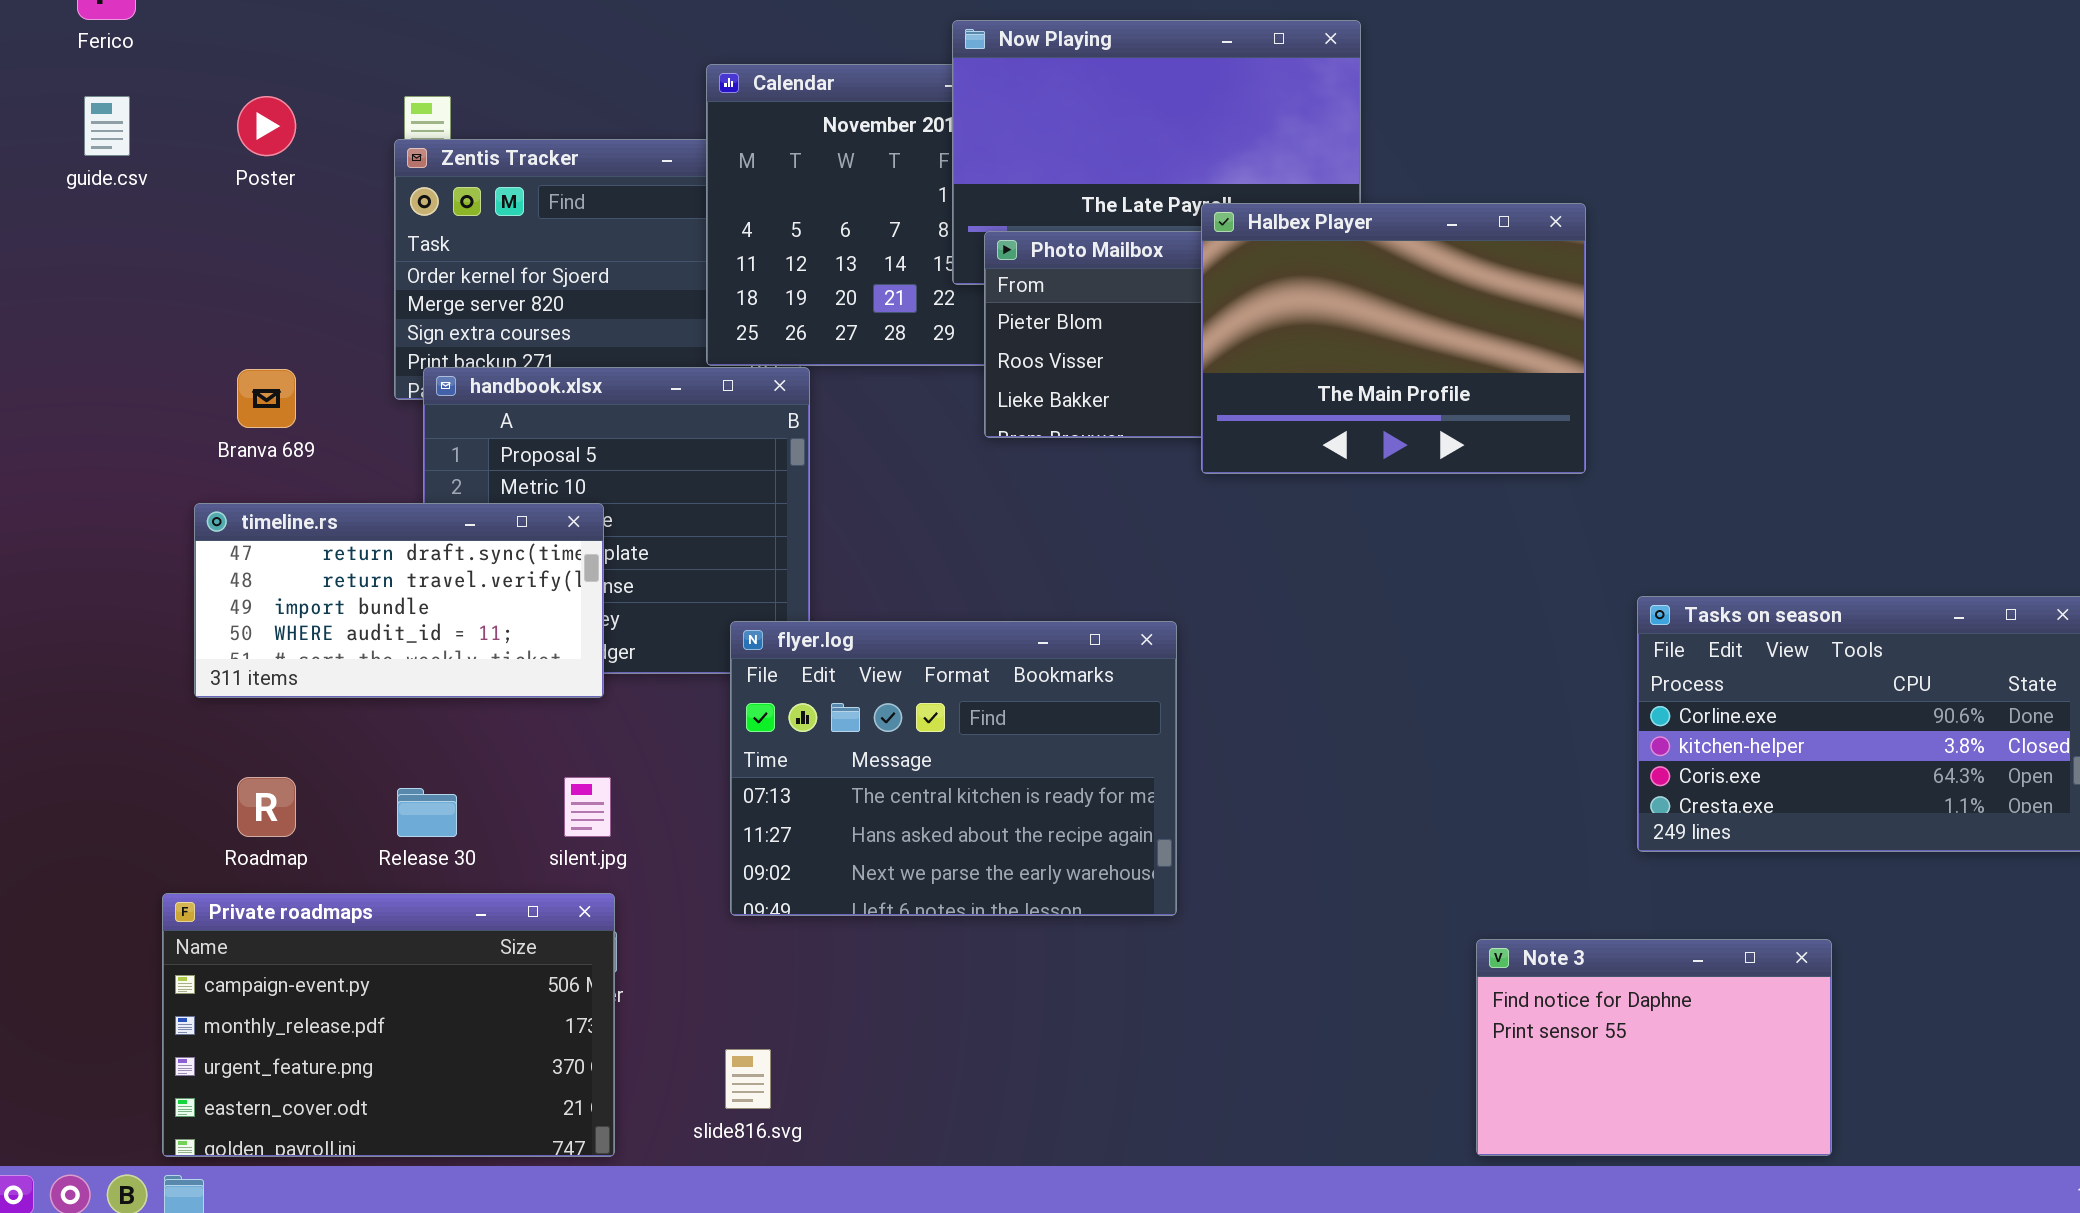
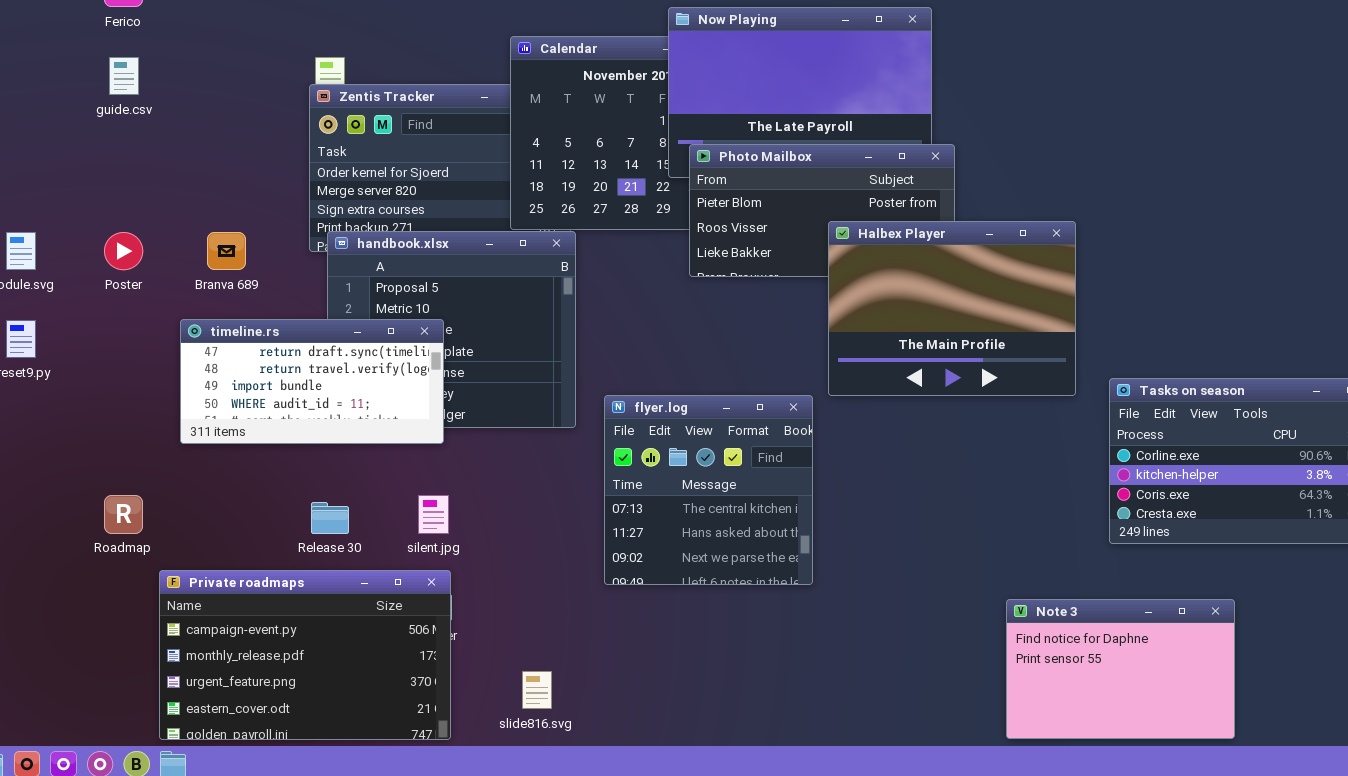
Poster: [237,96,296,156] -> [104,232,143,270], moved
Halbex Player: [1201,203,1586,474] -> [828,221,1076,396], moved
flyer.log: [730,621,1177,916] -> [604,395,813,585], resized
Roadmap: [237,777,296,837] -> [104,495,143,534], moved

